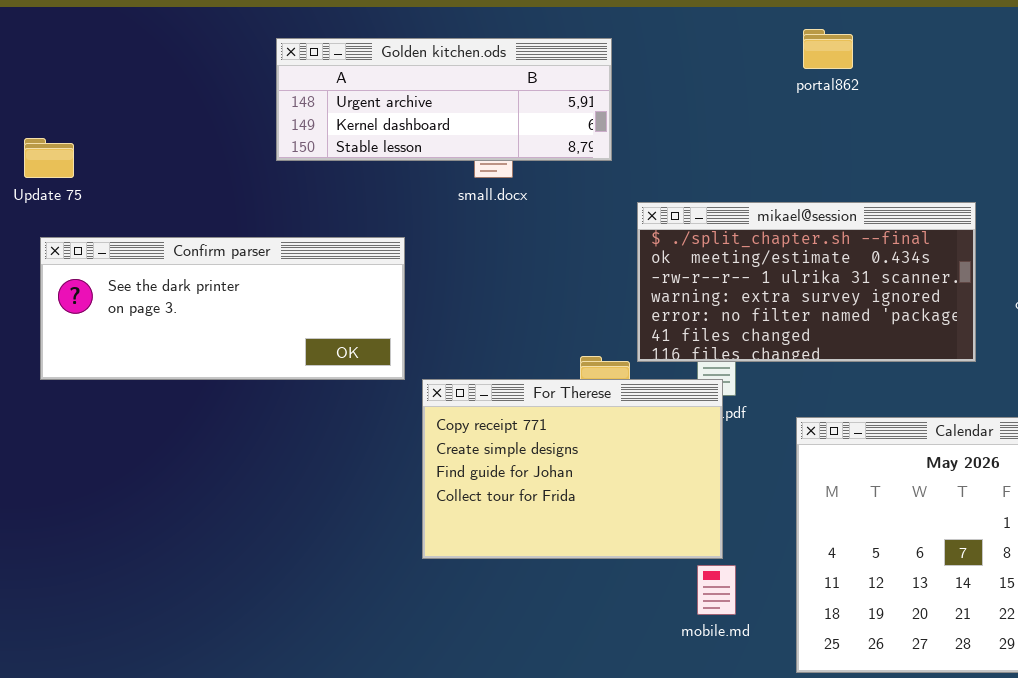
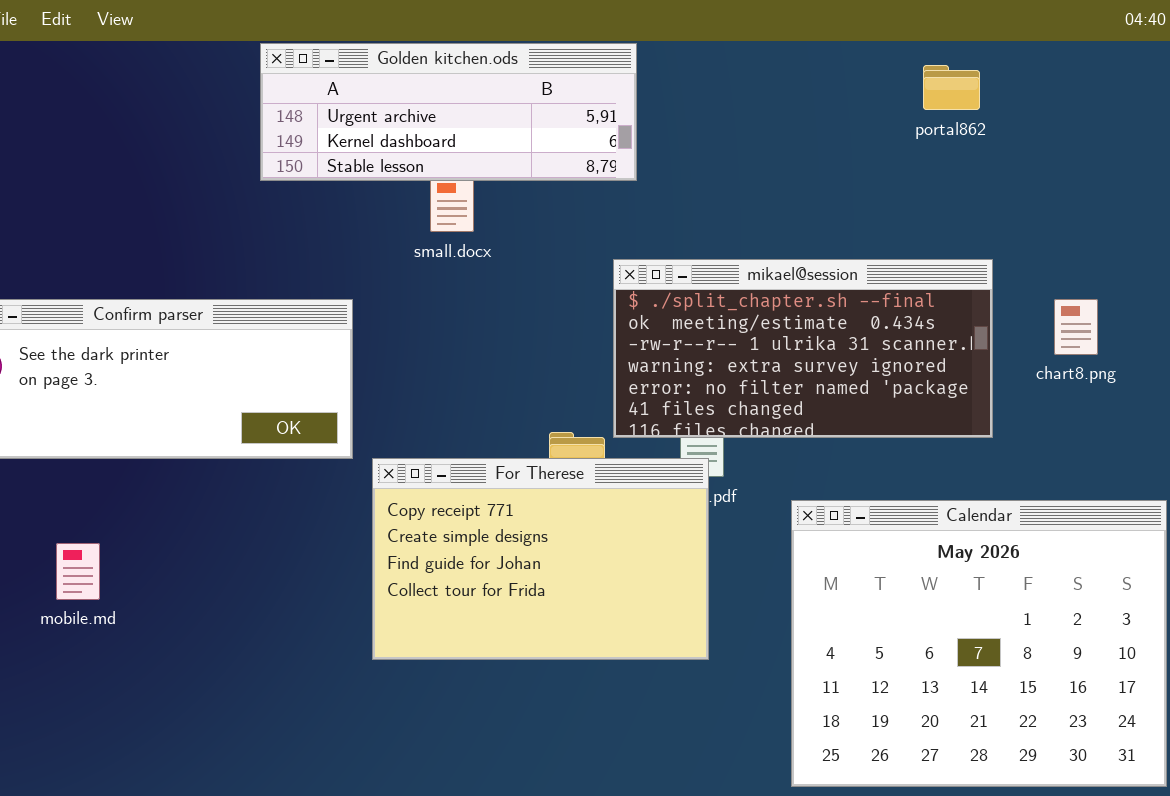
portal862: [803,29,853,69] -> [923,65,980,110], moved
Golden kitchen.ods: [276,38,612,161] -> [260,43,637,181], moved
mobile.md: [697,565,736,615] -> [56,543,100,600], moved

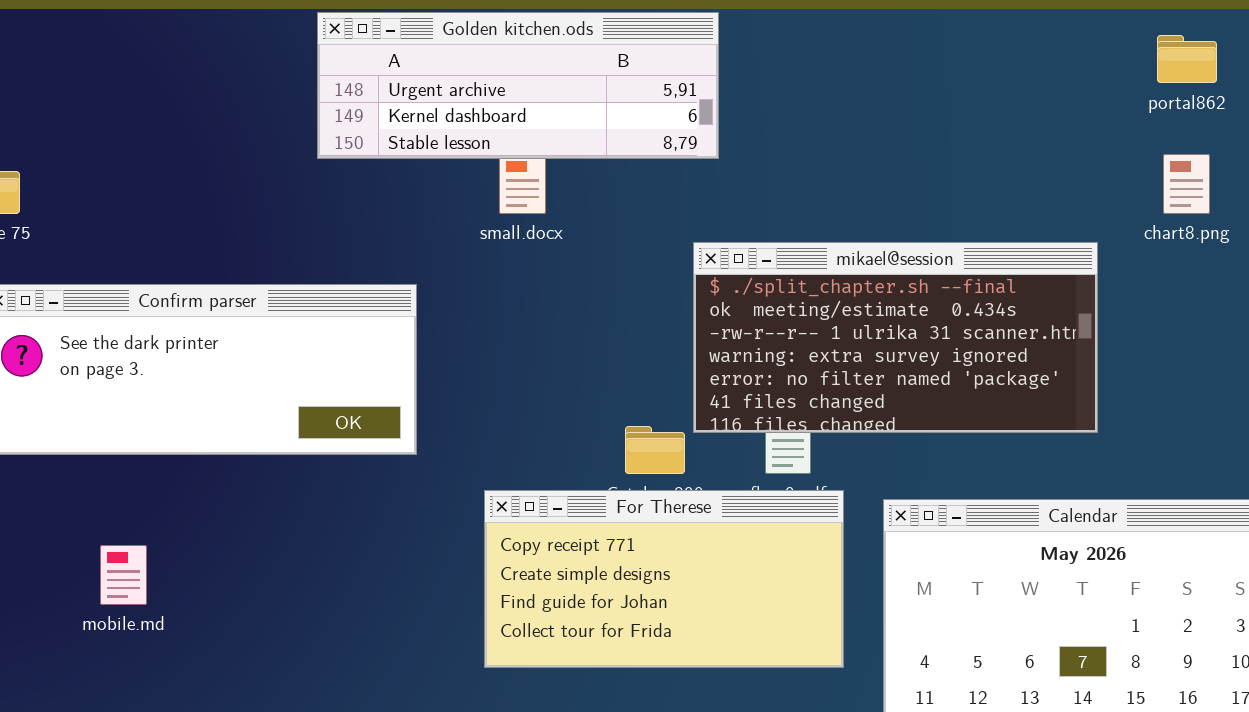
portal862: [923,65,980,110] -> [1157,35,1217,83], moved
chart8.png: [1054,299,1098,355] -> [1163,154,1210,214], moved
For Therese: [372,458,709,660] -> [484,490,844,668], moved, resized

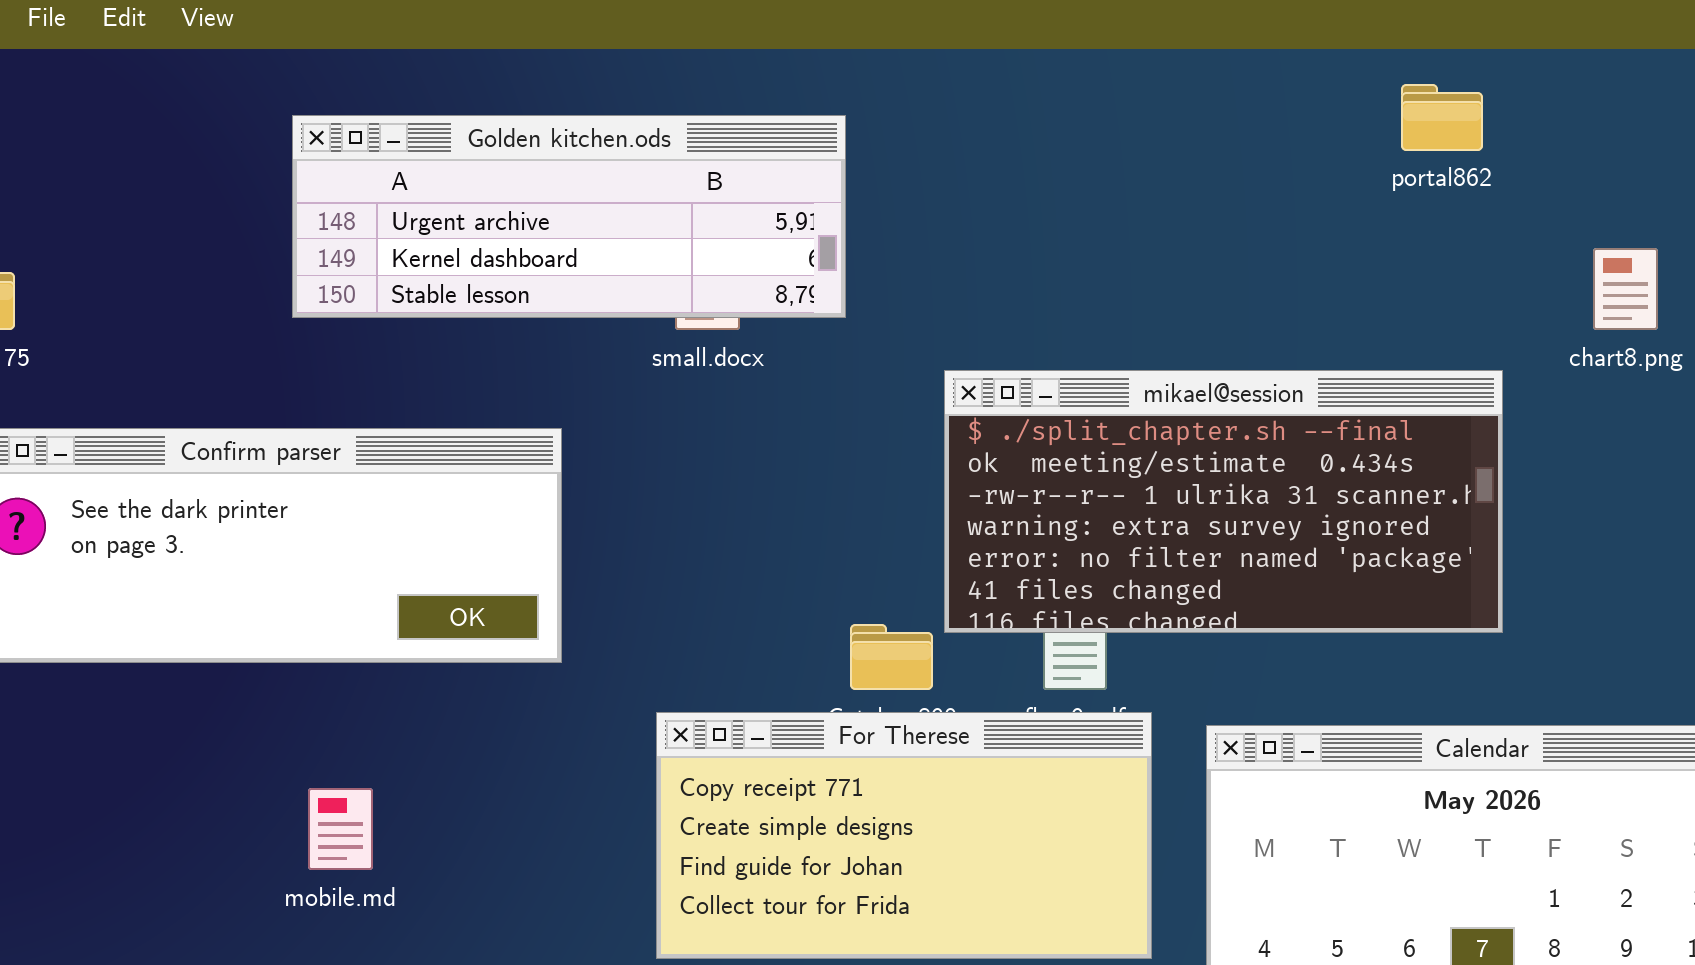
Golden kitchen.ods: [317,12,719,159] -> [292,115,846,318], moved
portal862: [1157,35,1217,83] -> [1401,84,1483,151], moved
mobile.md: [100,545,147,605] -> [308,788,373,870], moved

